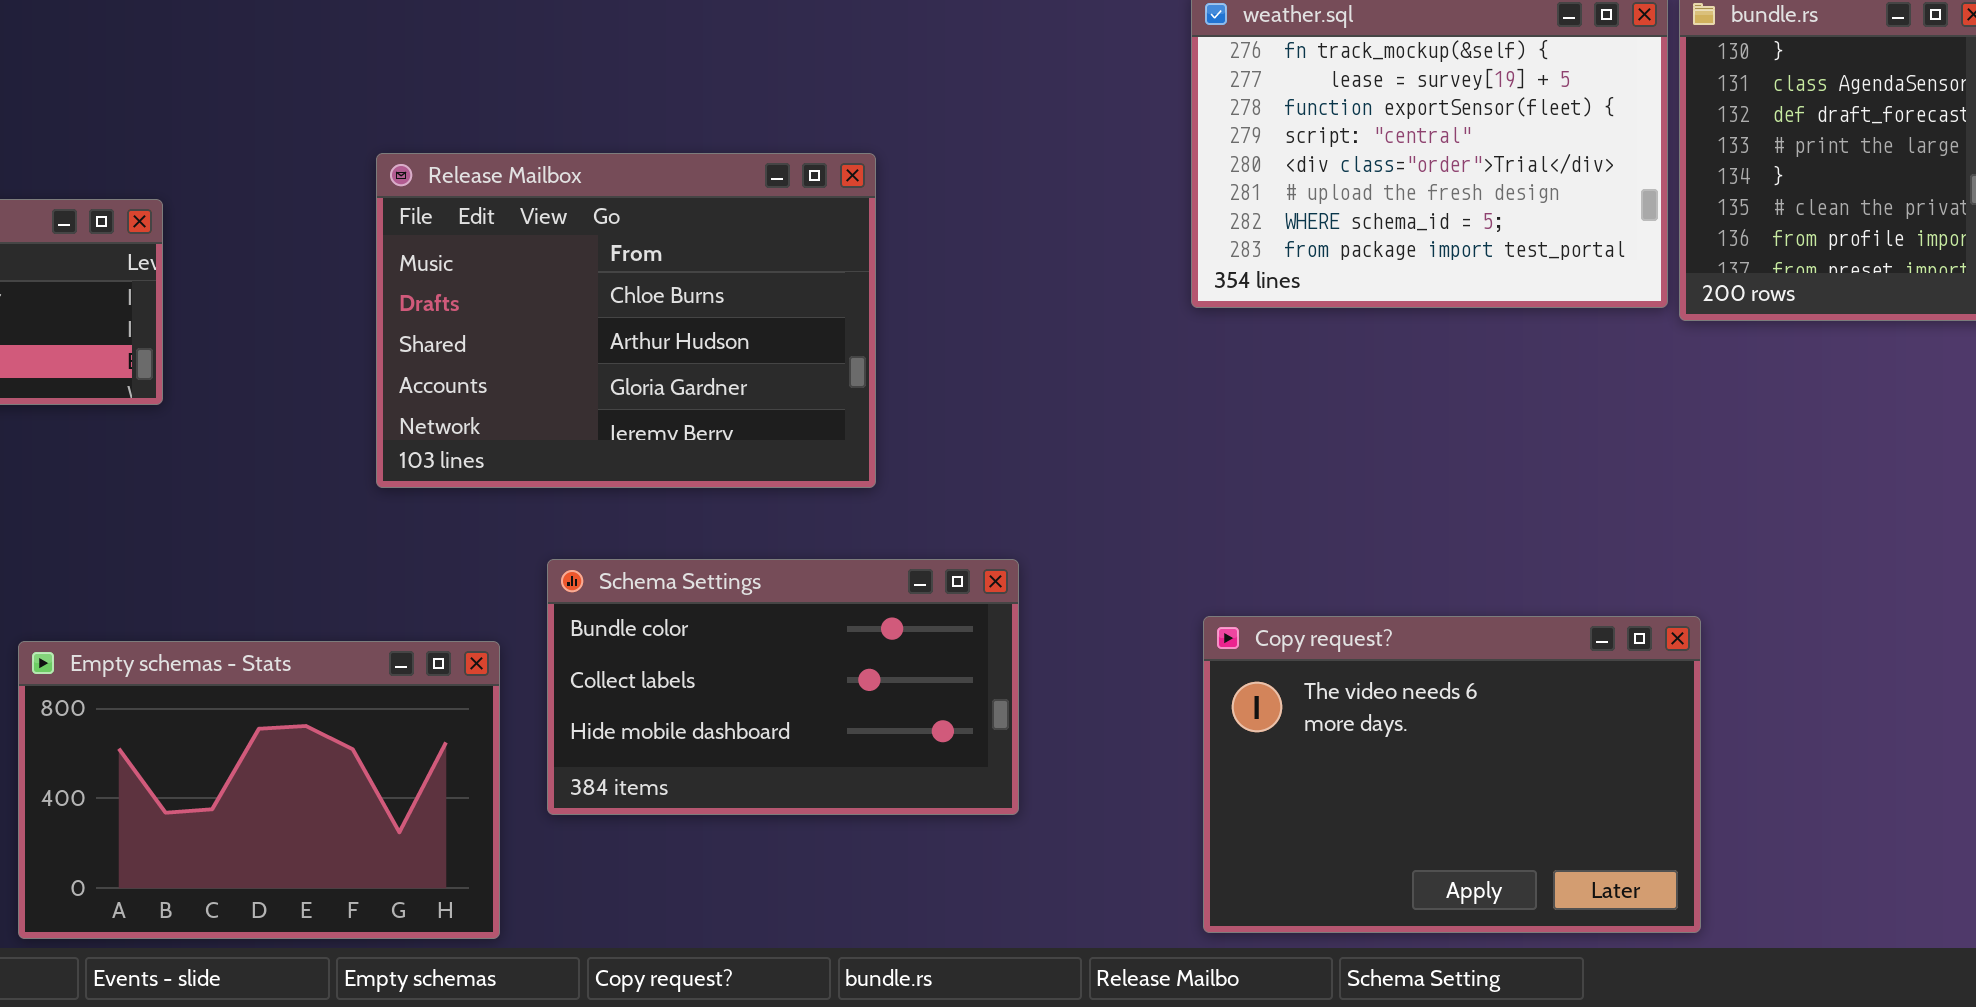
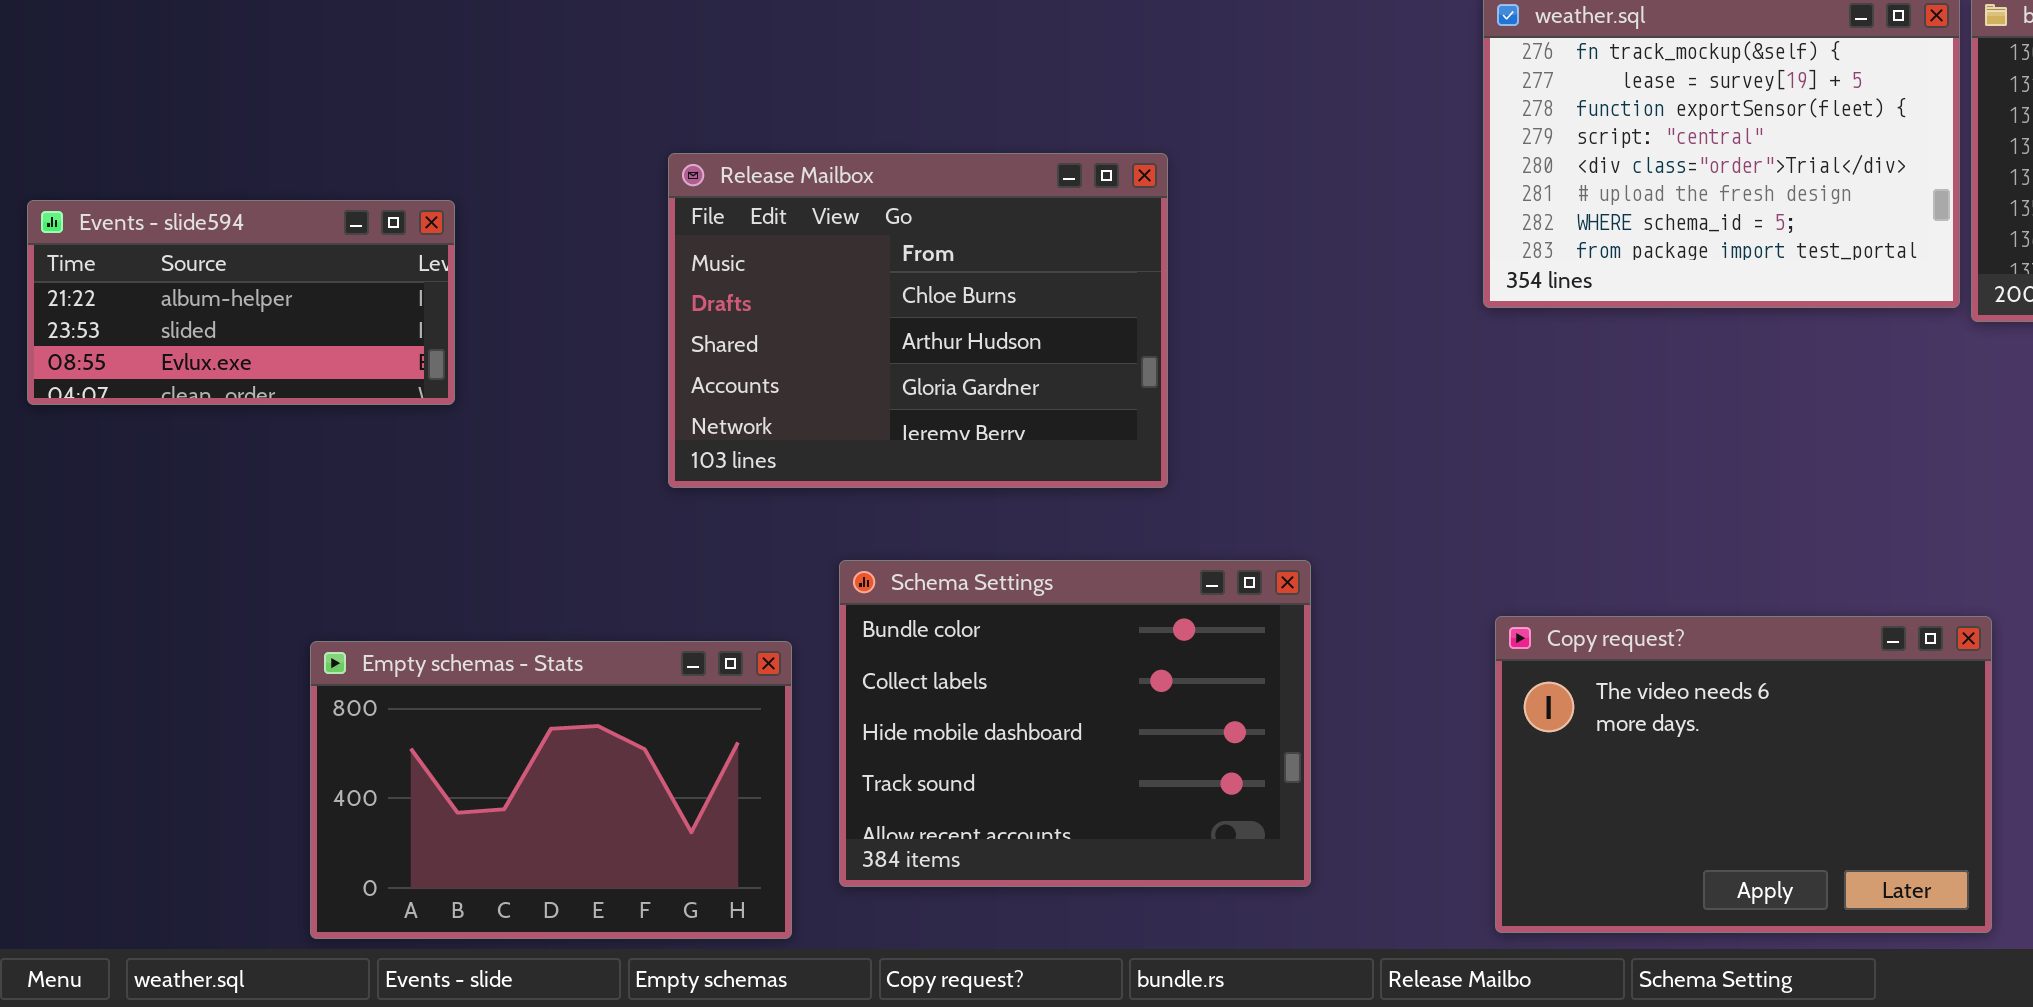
Schema Settings: [547,559,1019,815] -> [839,560,1311,887], resized

